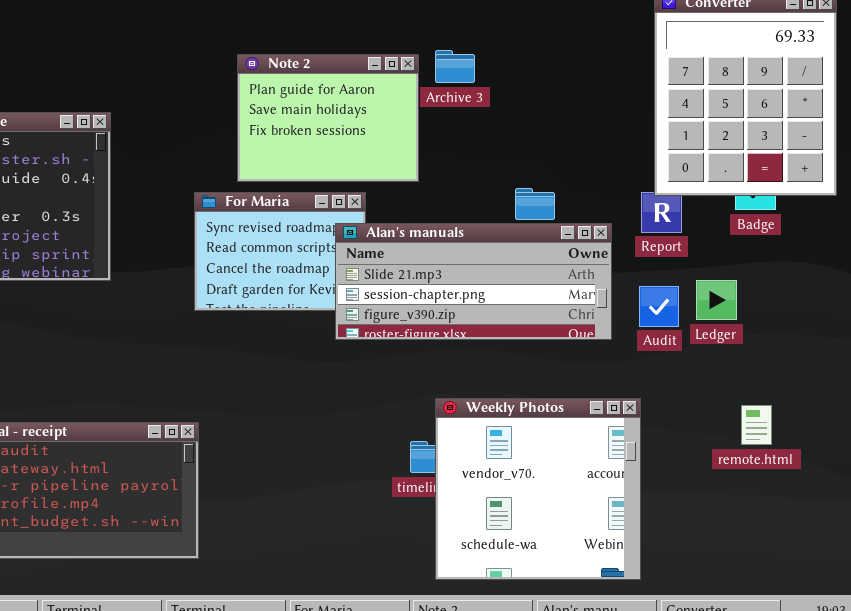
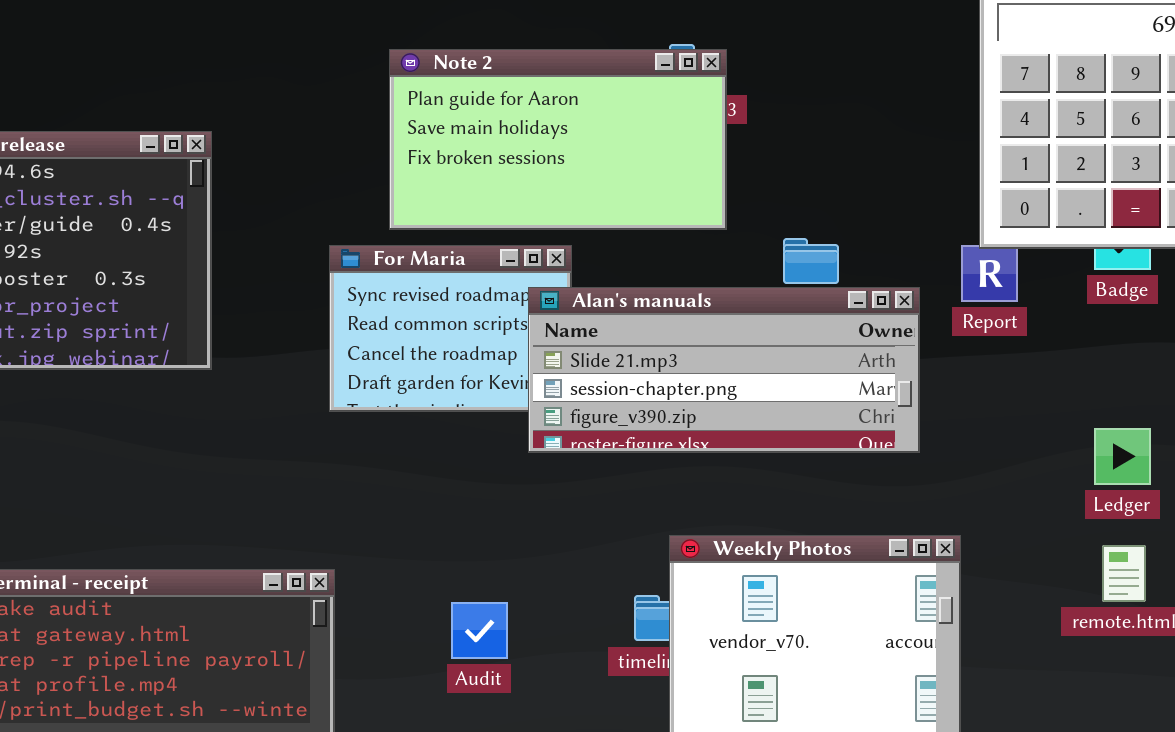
Note 2: [237,54,419,182] -> [389,49,727,230], resized
Ledger: [696,280,737,320] -> [1094,428,1151,485], moved
Audit: [639,286,679,327] -> [451,602,508,659], moved

